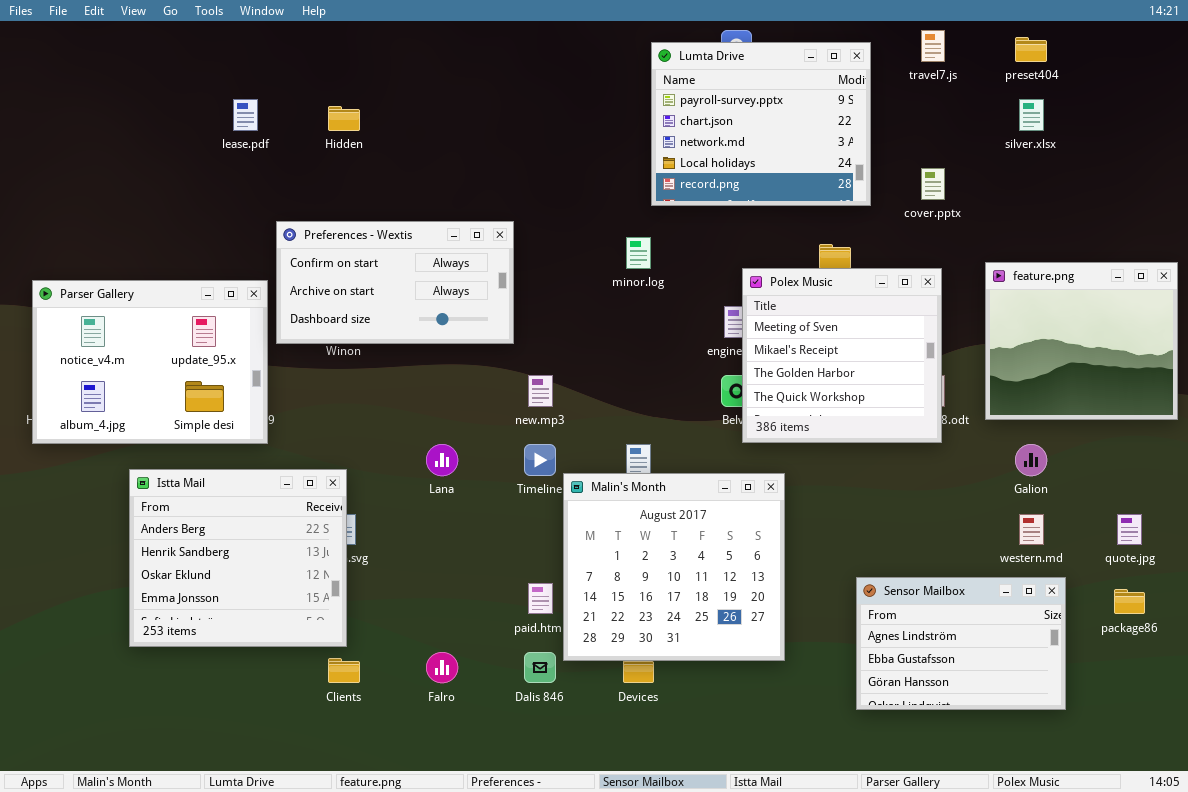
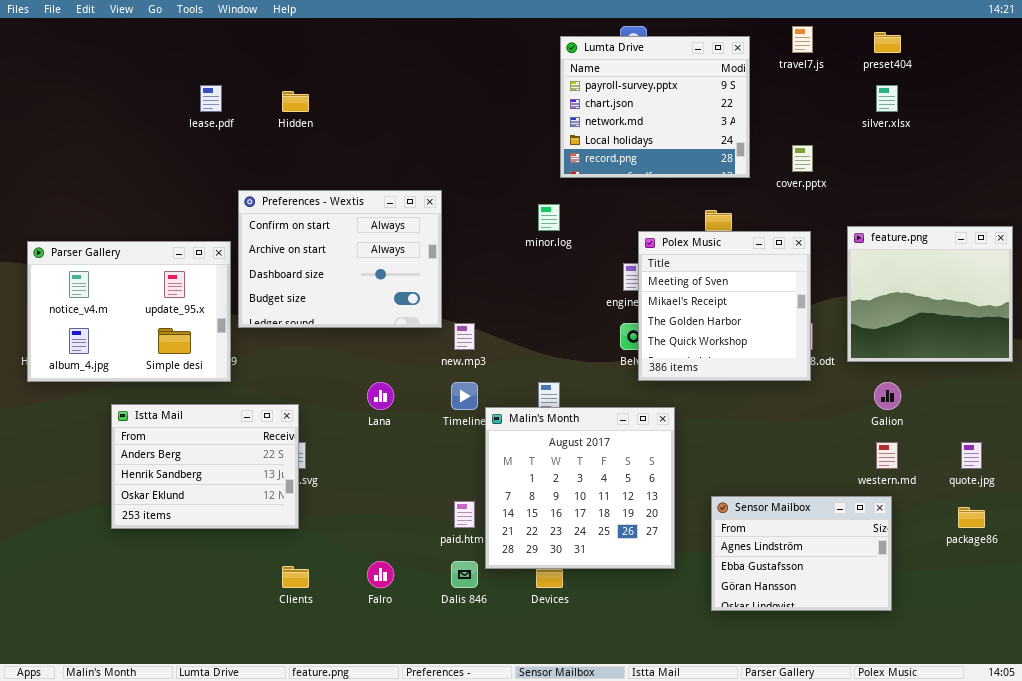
Preferences - Wextis: [276,221,514,344] -> [238,190,442,328], resized
Istta Mail: [129,469,347,647] -> [111,404,299,529], resized
Sensor Mailbox: [856,577,1066,710] -> [711,496,892,611], moved

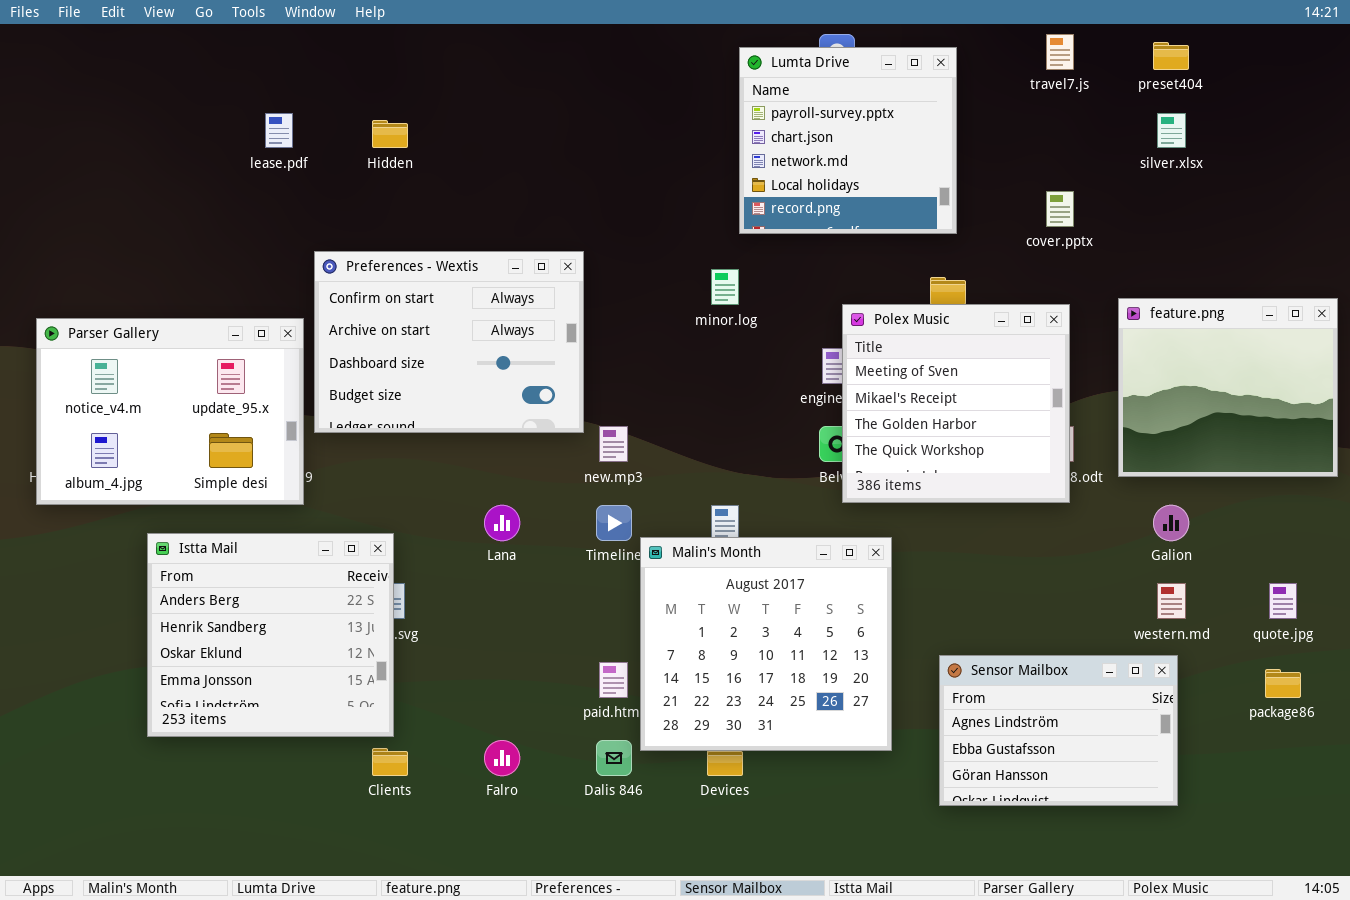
Lumta Drive: [560,36,750,178] -> [739,47,957,234], resized
Istta Mail: [111,404,299,529] -> [147,533,394,737], resized

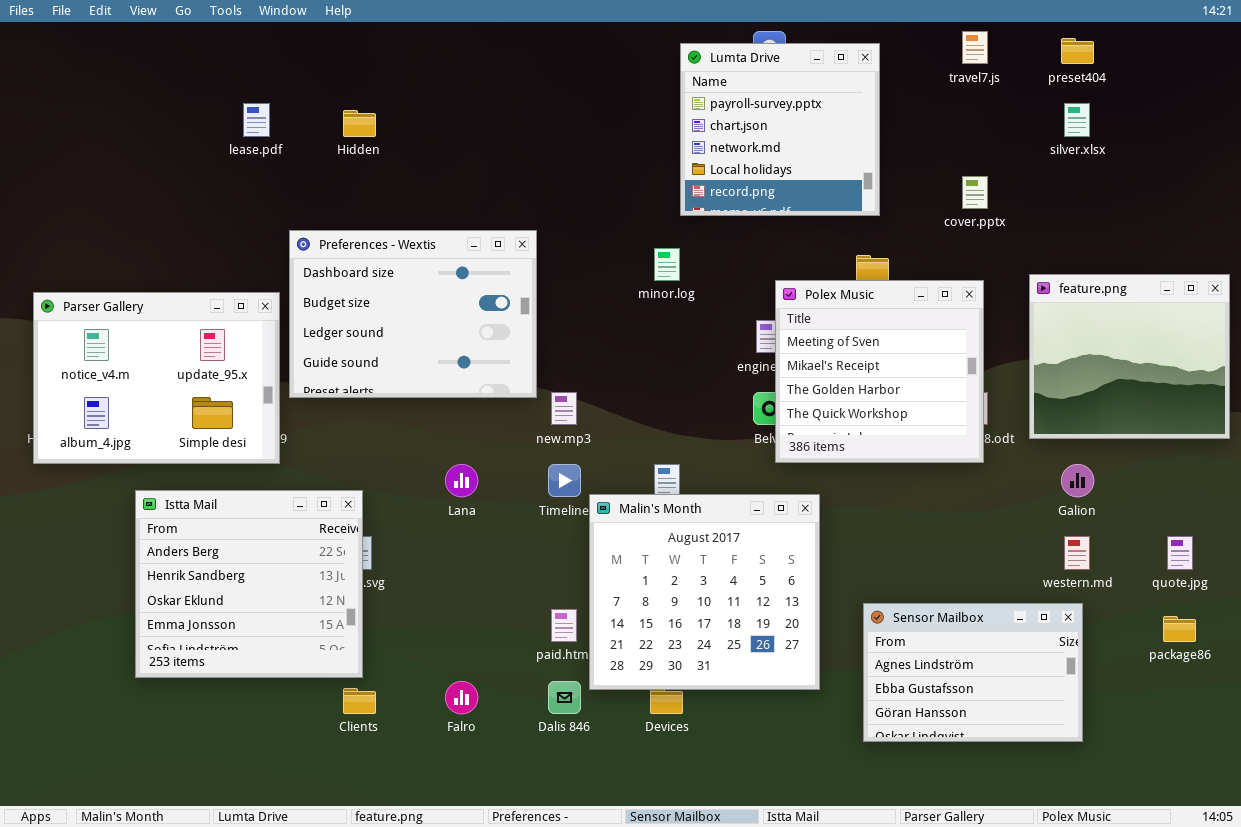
Preferences - Wextis: [314,251,584,433] -> [289,230,537,398], scrolled down 2 rows

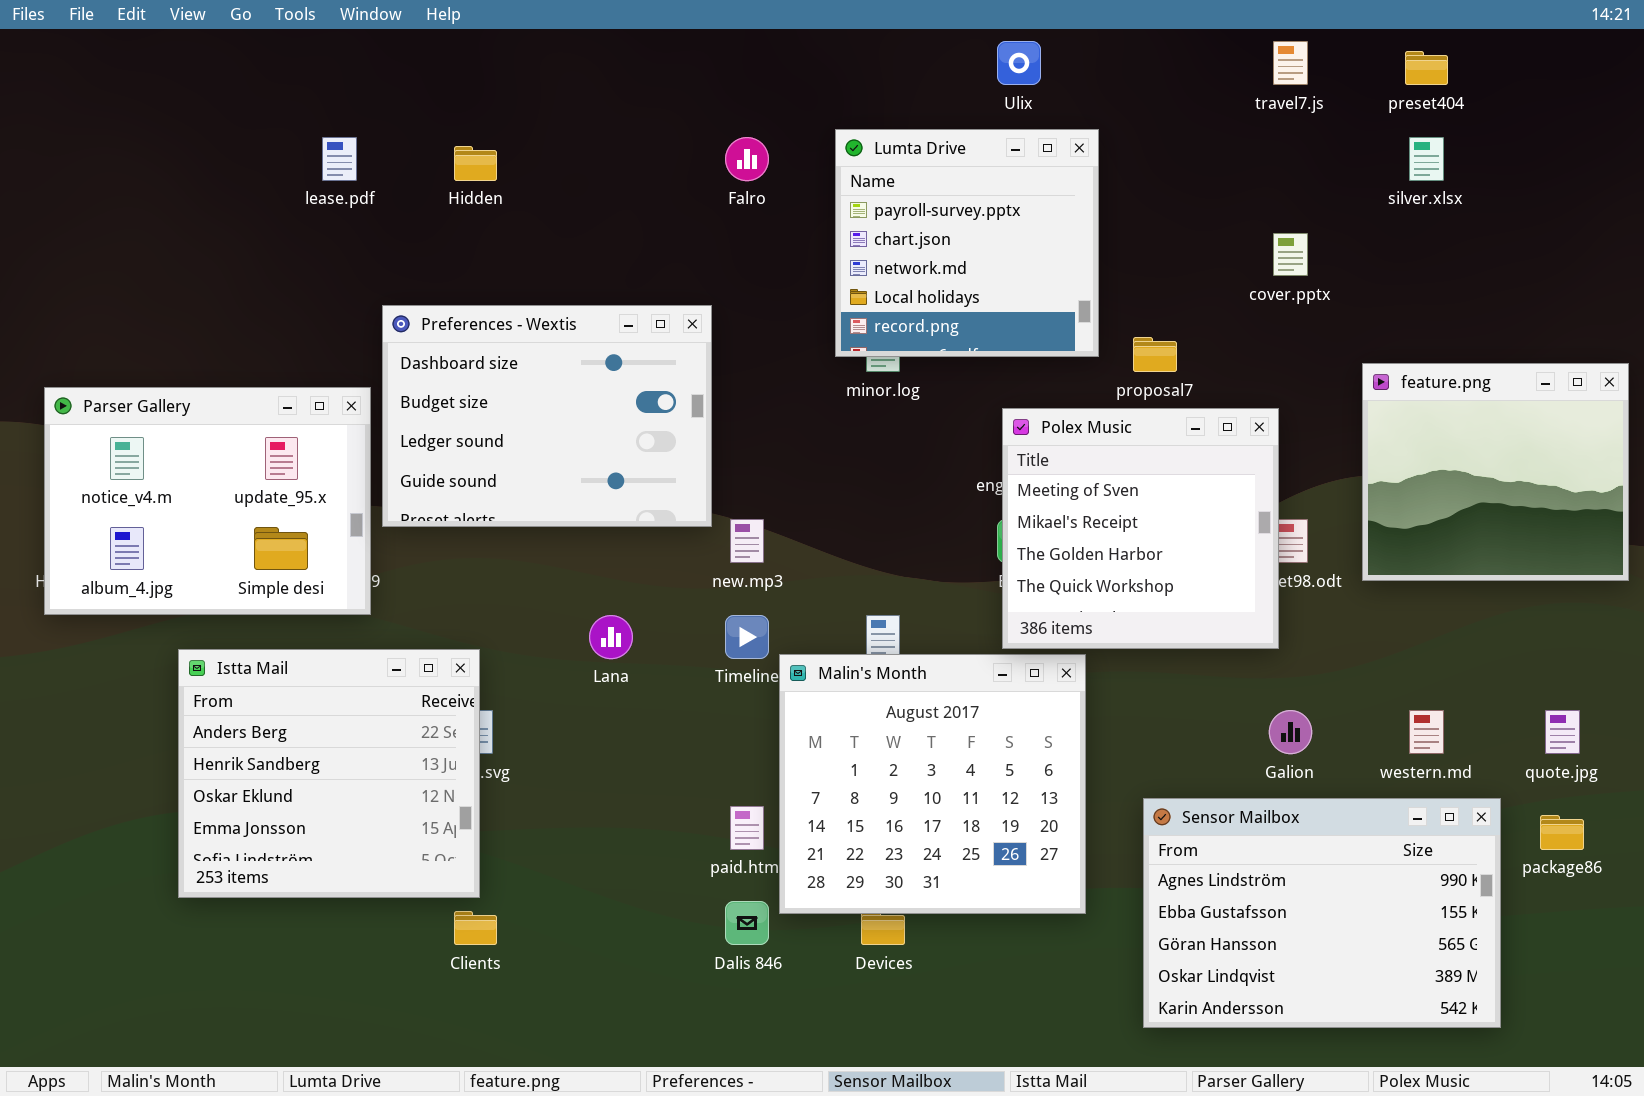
Lumta Drive: [680,43,880,216] -> [835,129,1099,357], moved
Polex Music: [775,280,984,463] -> [1002,408,1279,649], moved
Galion: [1061,464,1094,497] -> [1269,710,1312,754], moved
Sensor Mailbox: [863,603,1083,742] -> [1143,798,1501,1028], resized
Falro: [445,681,478,714] -> [725,137,769,181], moved

